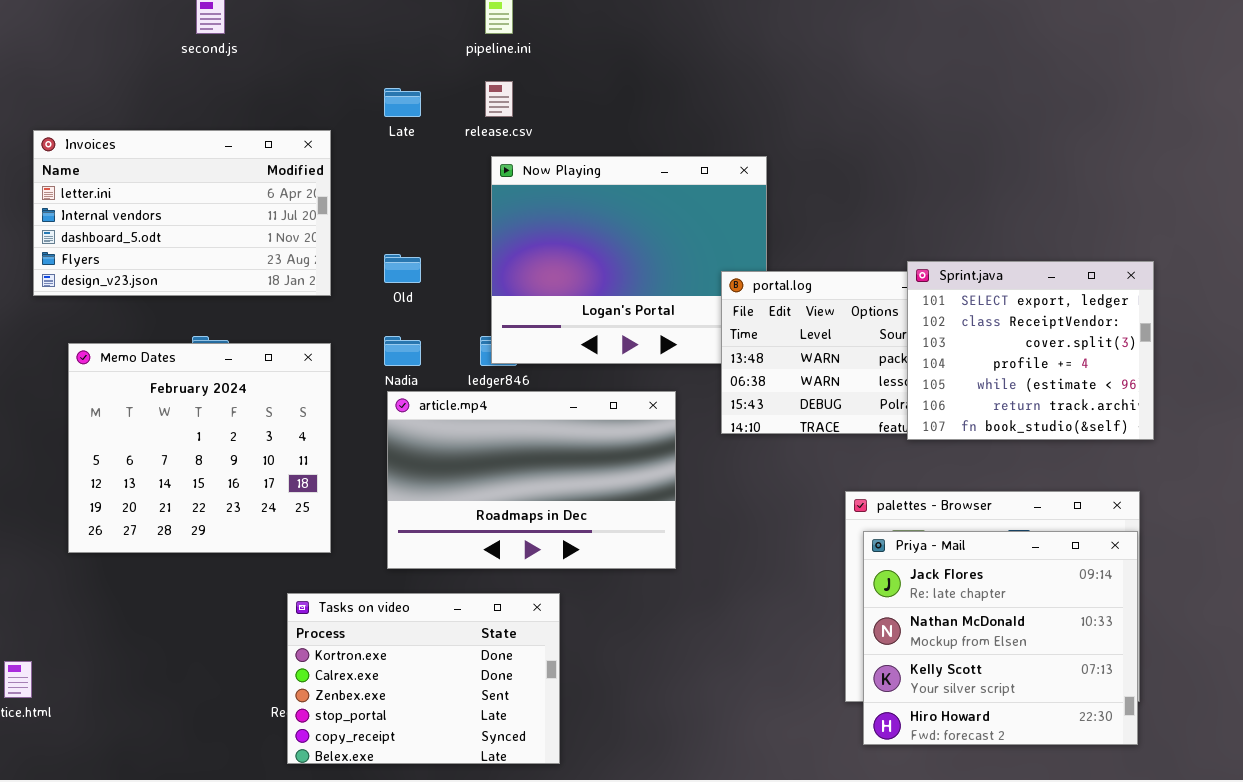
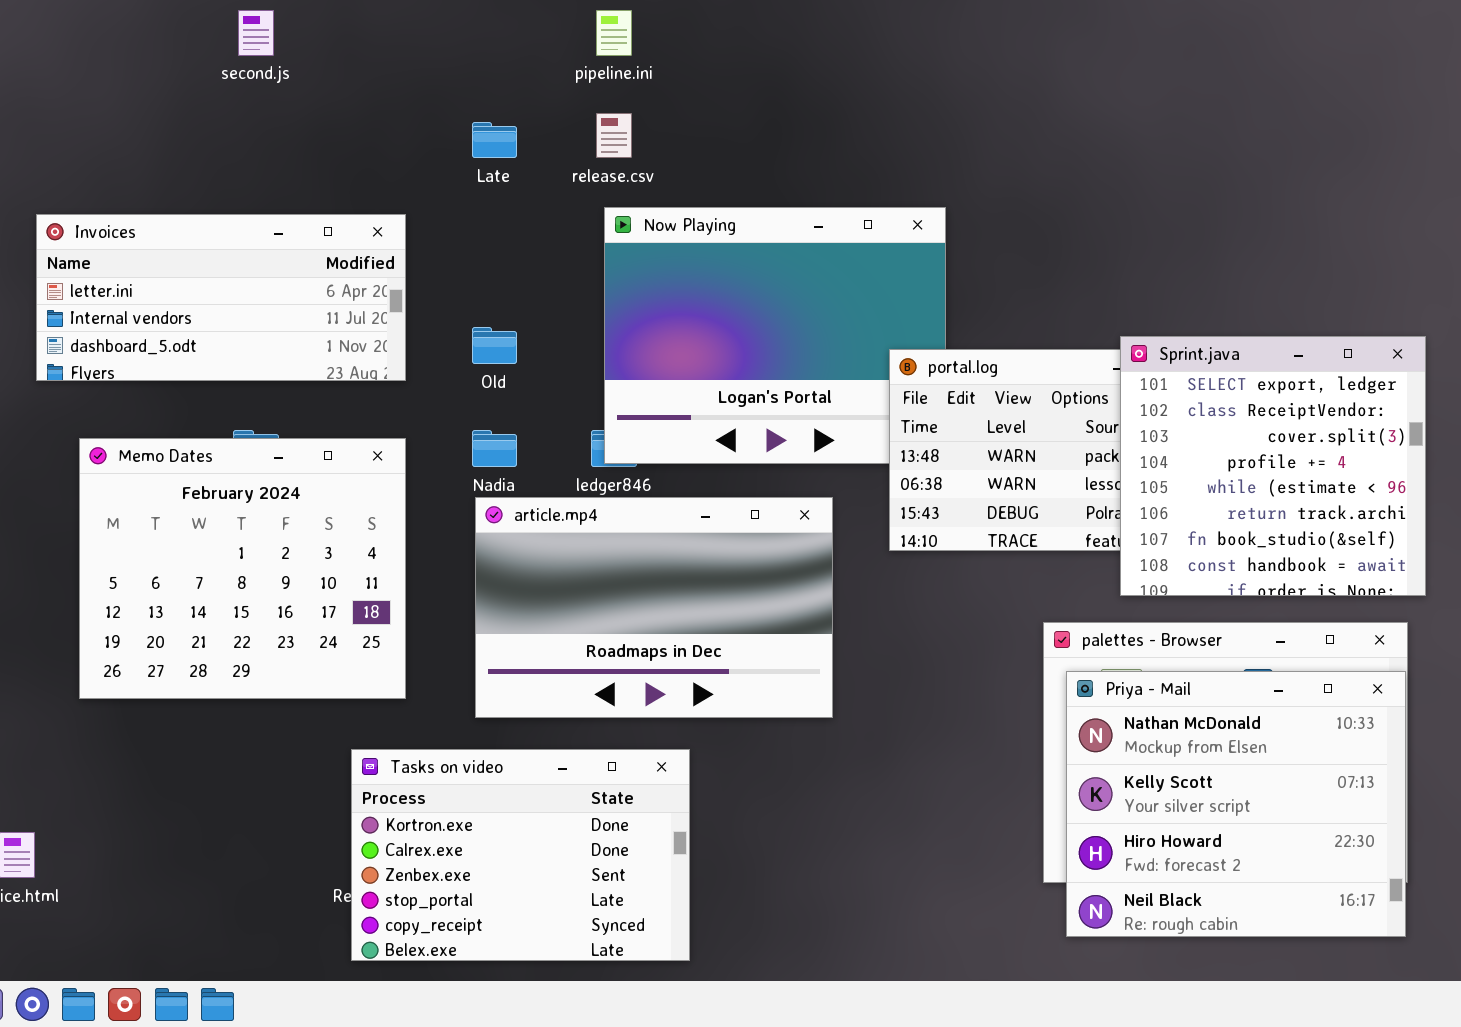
Invoices: [33,130,331,296] -> [36,214,406,381], resized
Sprint.java: [907,261,1154,440] -> [1120,336,1426,596], resized
Priya - Mail: [863,531,1138,745] -> [1066,671,1406,937], scrolled down 1 row

